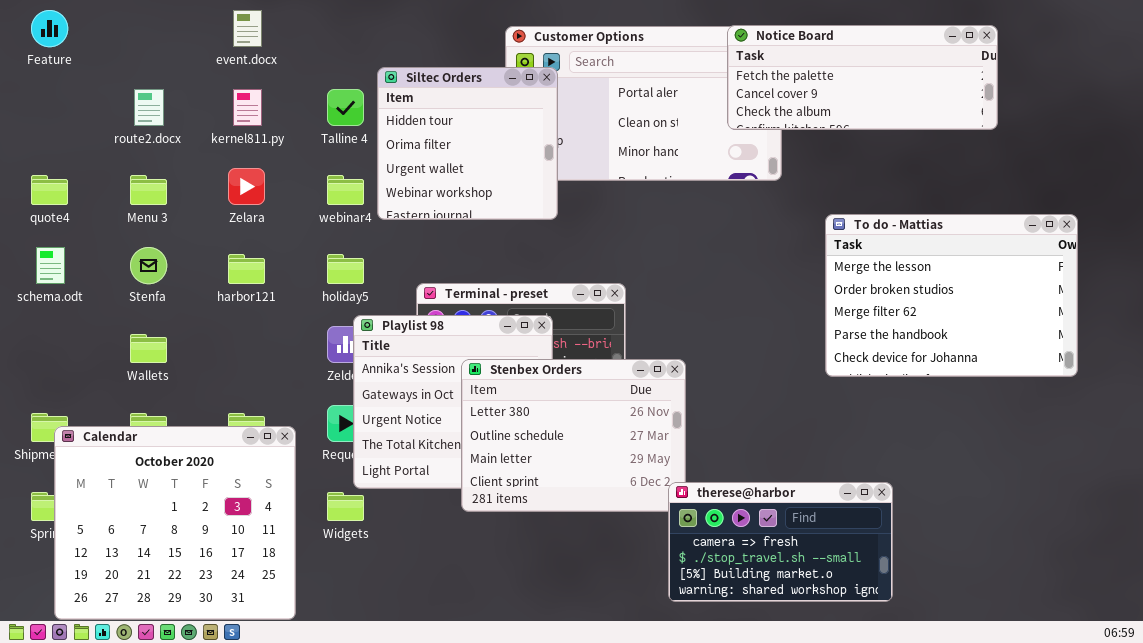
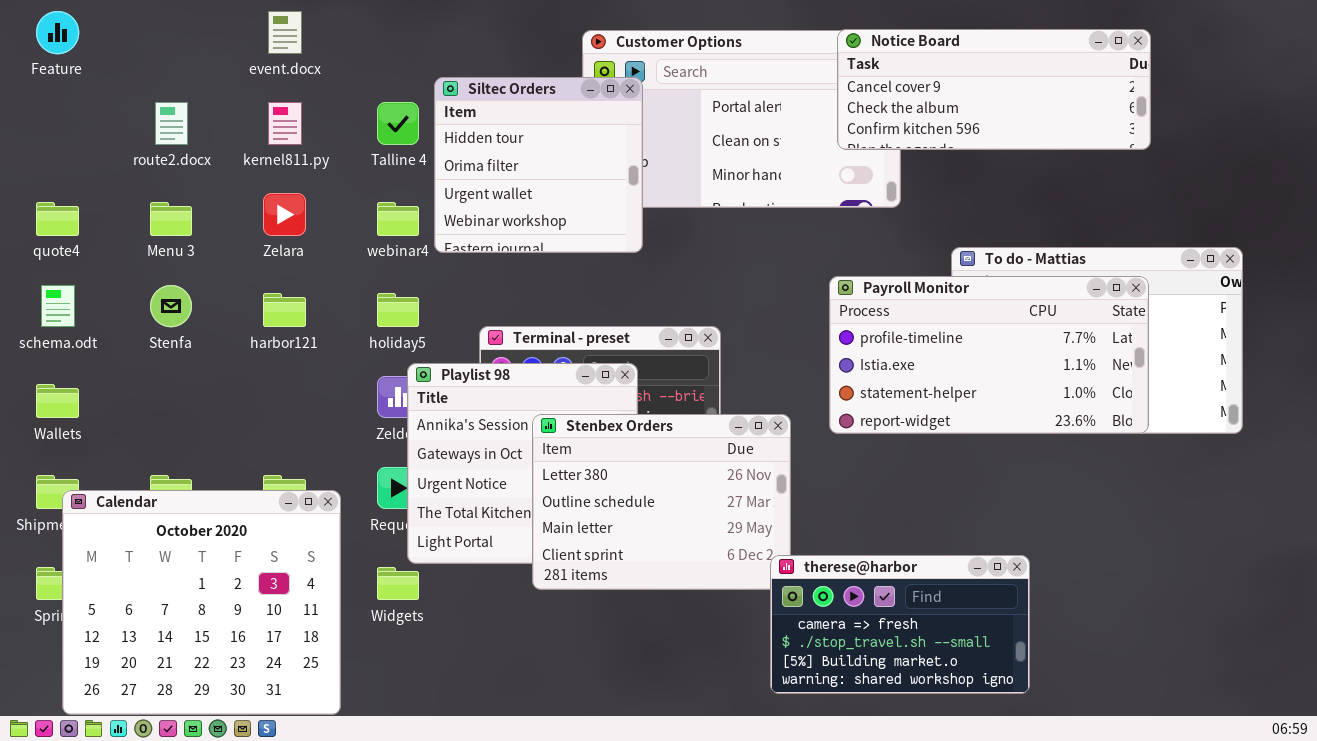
Notice Board: [727,25,998,130] -> [837,29,1151,150], scrolled down 1 row
Payroll Monitor: none -> [829,276,1149,434], opened
Wallets: [130,334,167,363] -> [36,384,79,418], moved

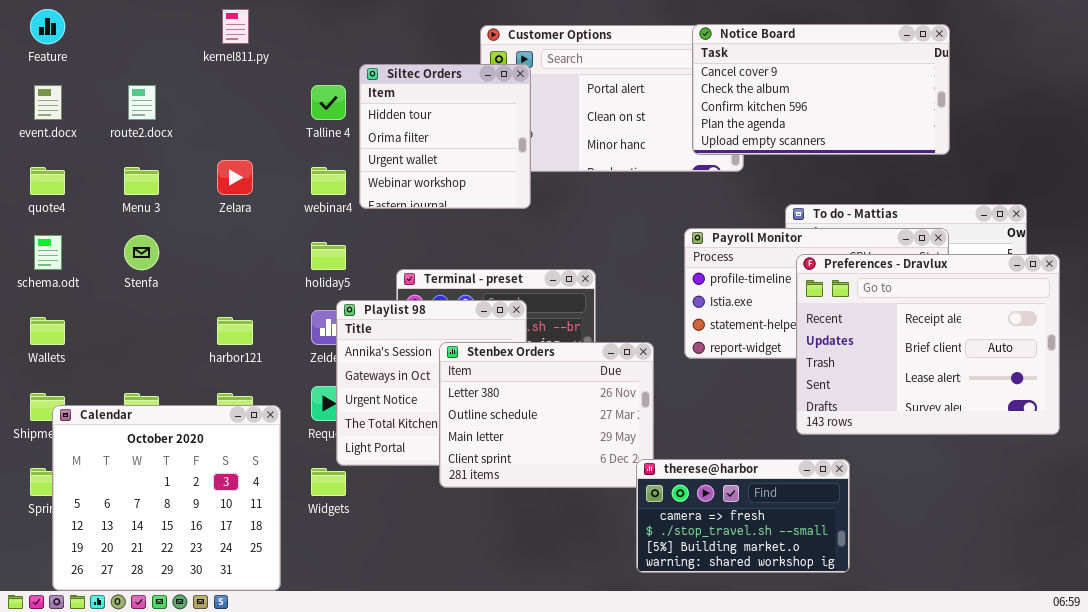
event.docx: [268,11,302,54] -> [34,85,62,120], moved
Notice Board: [837,29,1151,150] -> [692,24,950,155], resized
kernel811.py: [268,102,302,145] -> [222,9,249,44], moved
harbor121: [263,293,306,327] -> [217,317,253,345], moved
Preferences - Dravlux: none -> [796,254,1060,435], opened

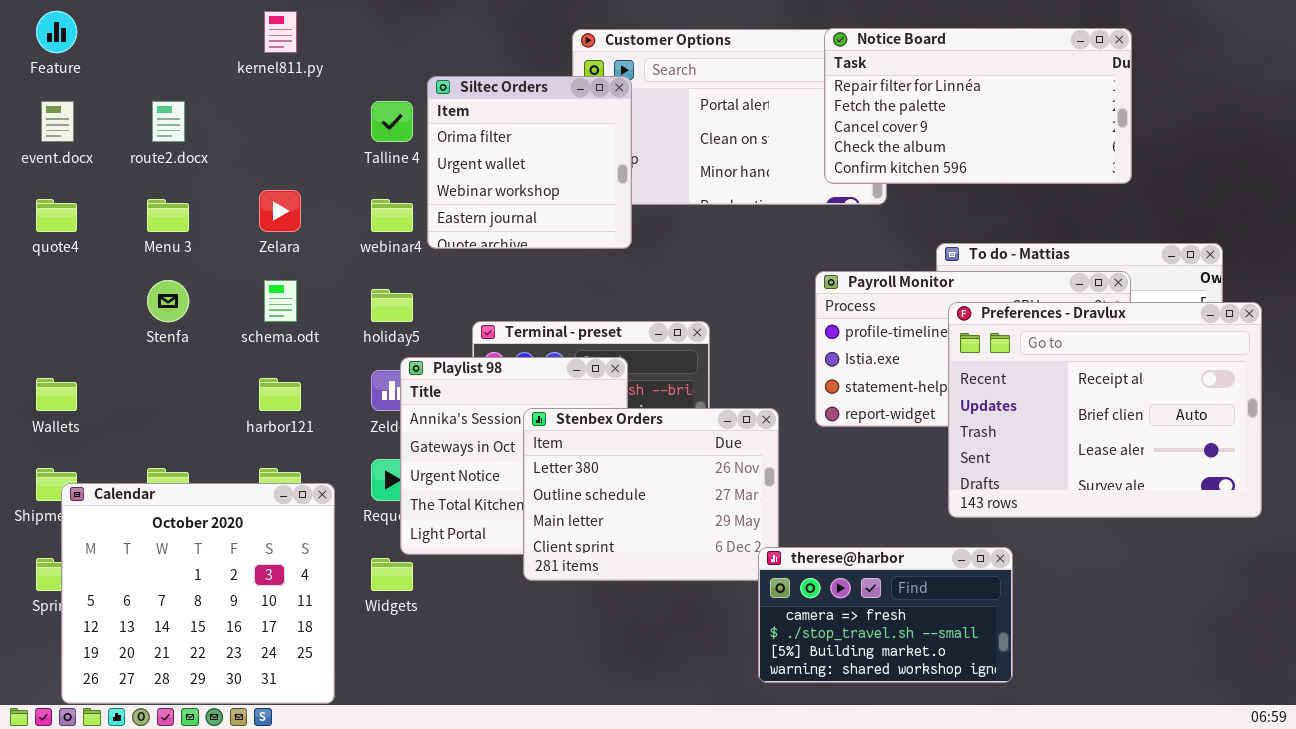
Notice Board: [692,24,950,155] -> [824,28,1132,184], scrolled up 2 rows
Siltec Orders: [359,64,531,209] -> [427,76,632,249], scrolled down 1 row
schema.odt: [34,235,62,270] -> [264,280,297,322], moved

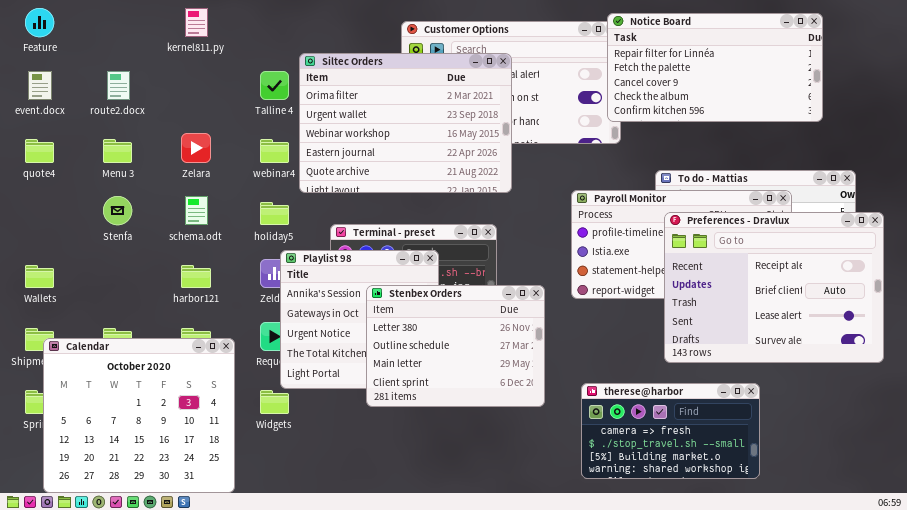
Notice Board: [824,28,1132,184] -> [607,13,823,122], moved
Siltec Orders: [427,76,632,249] -> [299,53,512,193], resized
therese@harbor: [758,547,1013,683] -> [581,383,760,479], moved

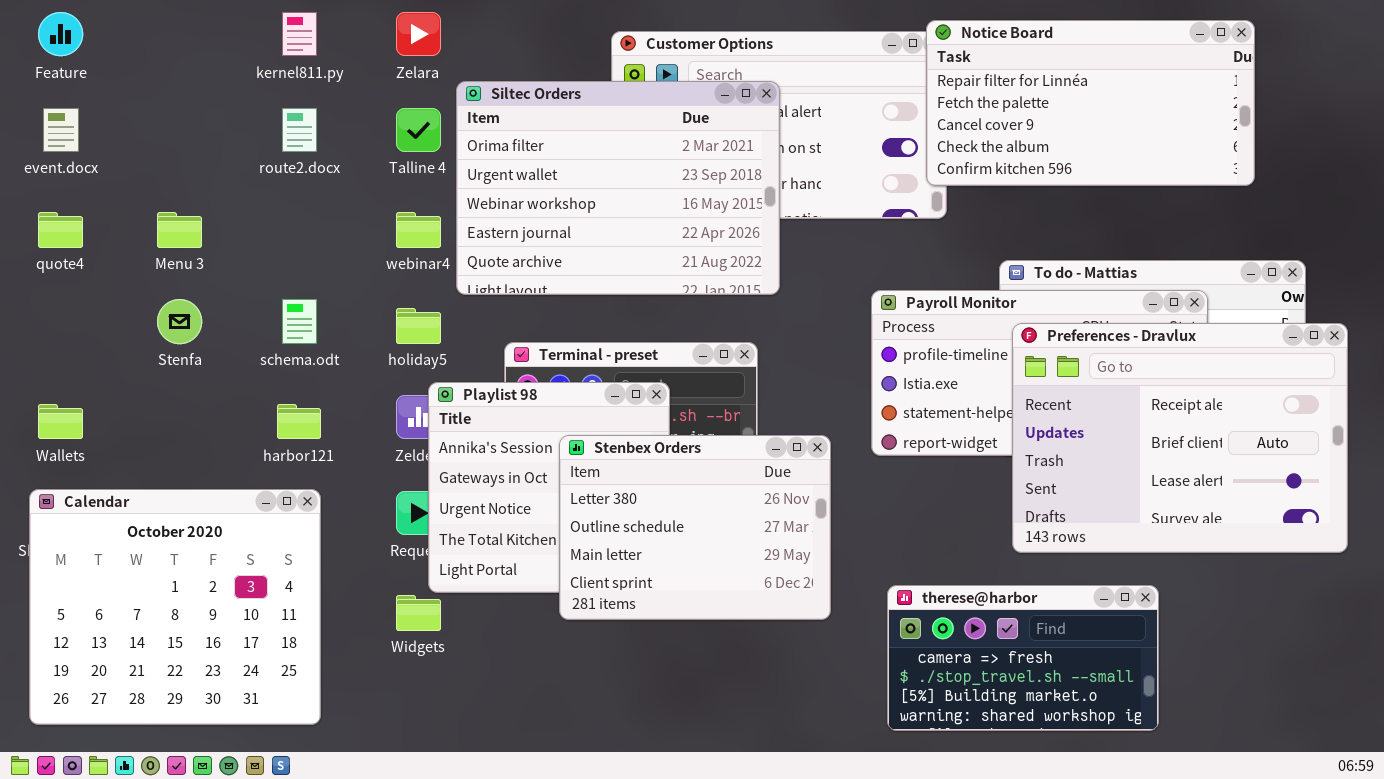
route2.docx: [107,71,130,100] -> [282,108,317,152], moved
Zelara: [181,133,211,163] -> [396,12,441,56], moved
Calendar: [43,338,235,493] -> [29,489,321,725], moved

